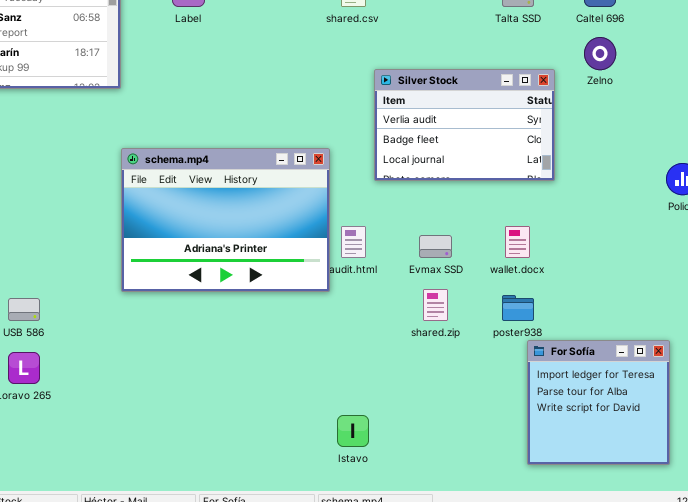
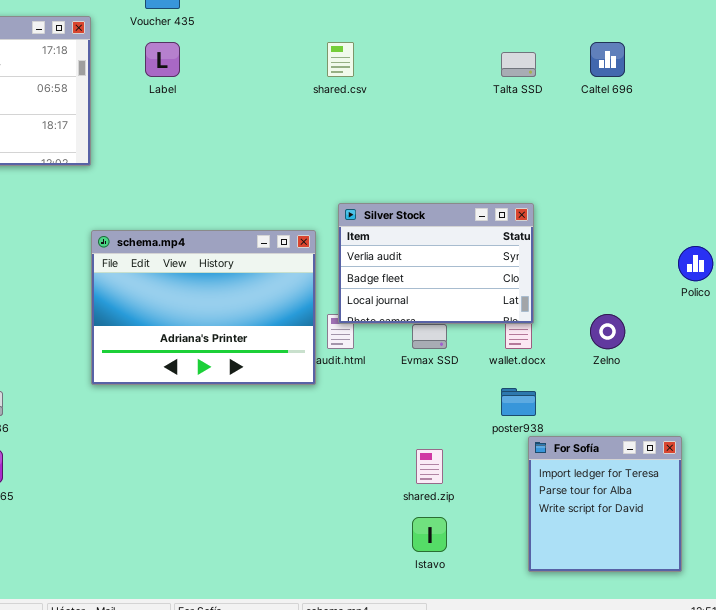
Zelno: [584,37,616,70] -> [590,314,625,349], moved
Silver Stock: [374,69,555,181] -> [338,203,534,324], moved
shared.zip: [423,289,448,321] -> [416,449,443,484], moved
Istavo: [337,415,369,447] -> [412,517,447,552], moved

